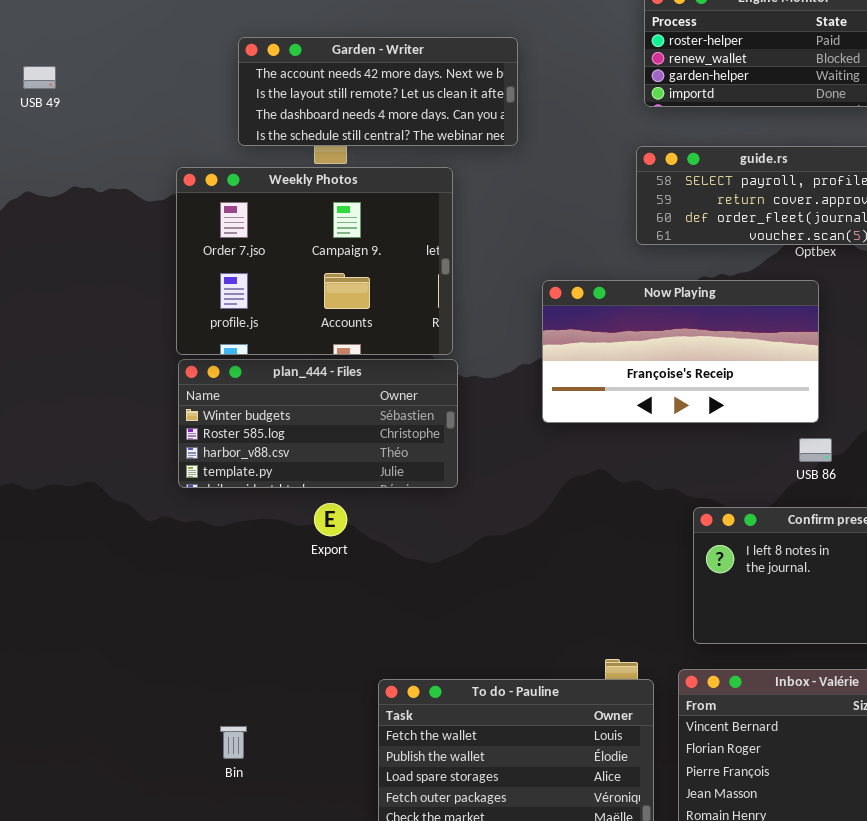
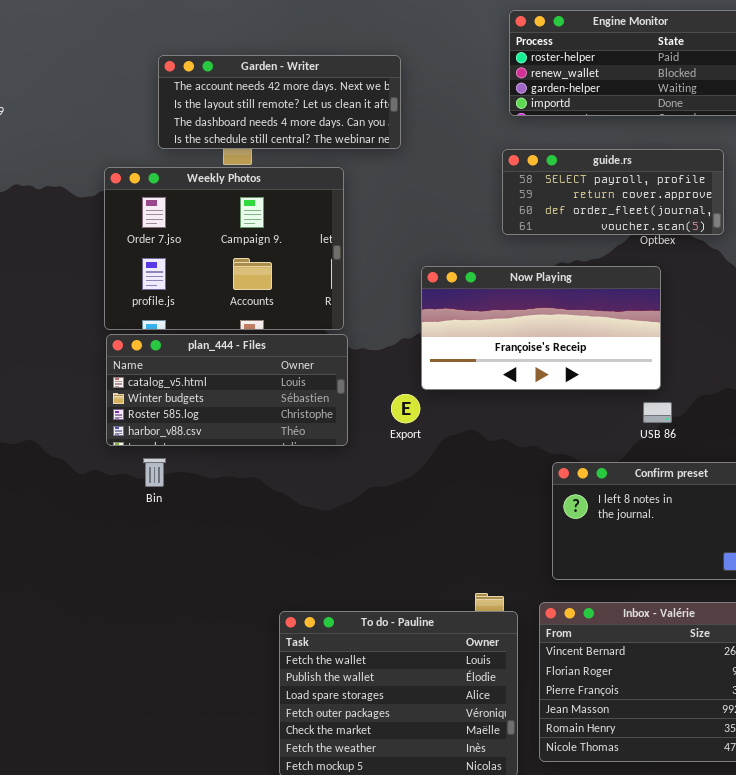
plan_444 - Files: [178,359,458,488] -> [106,334,348,446], scrolled up 1 row
Export: [314,503,347,536] -> [391,394,420,423], moved
Bin: [220,726,247,759] -> [143,458,166,487], moved

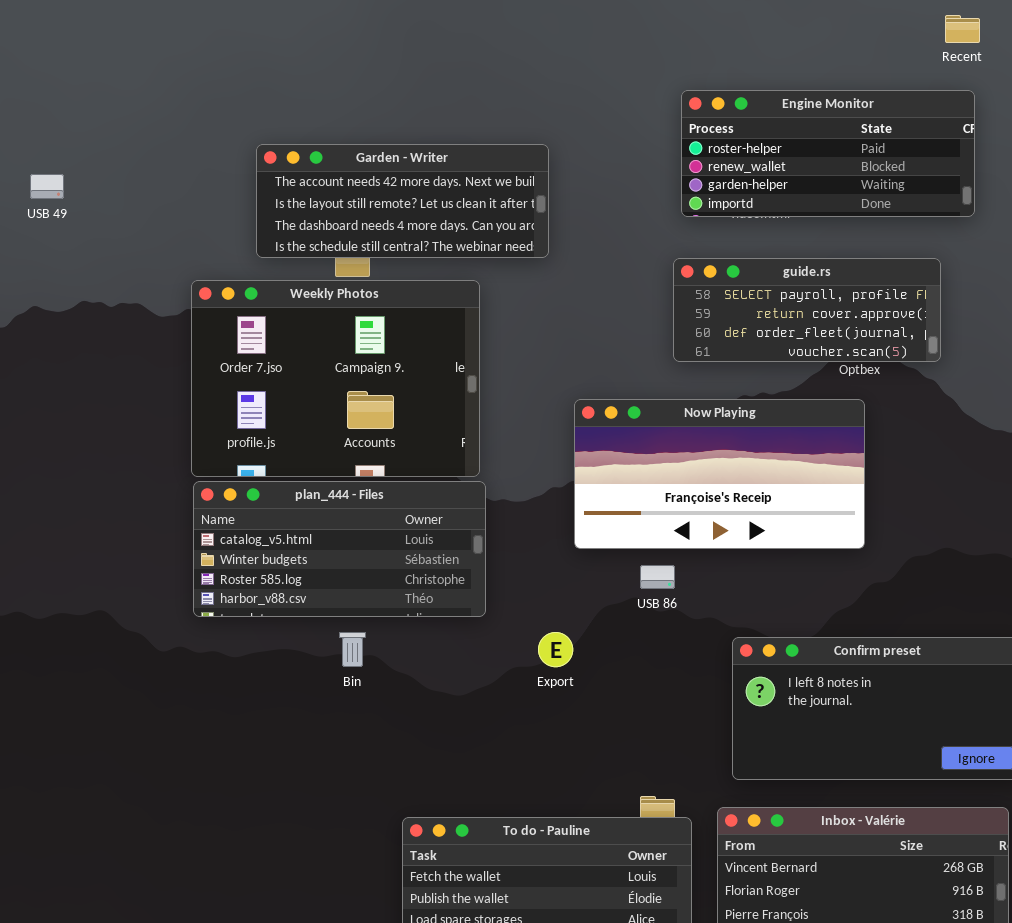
Export: [391,394,420,423] -> [538,632,573,667], moved
USB 86: [643,402,672,423] -> [640,565,675,589], moved
Bin: [143,458,166,487] -> [339,632,366,667], moved

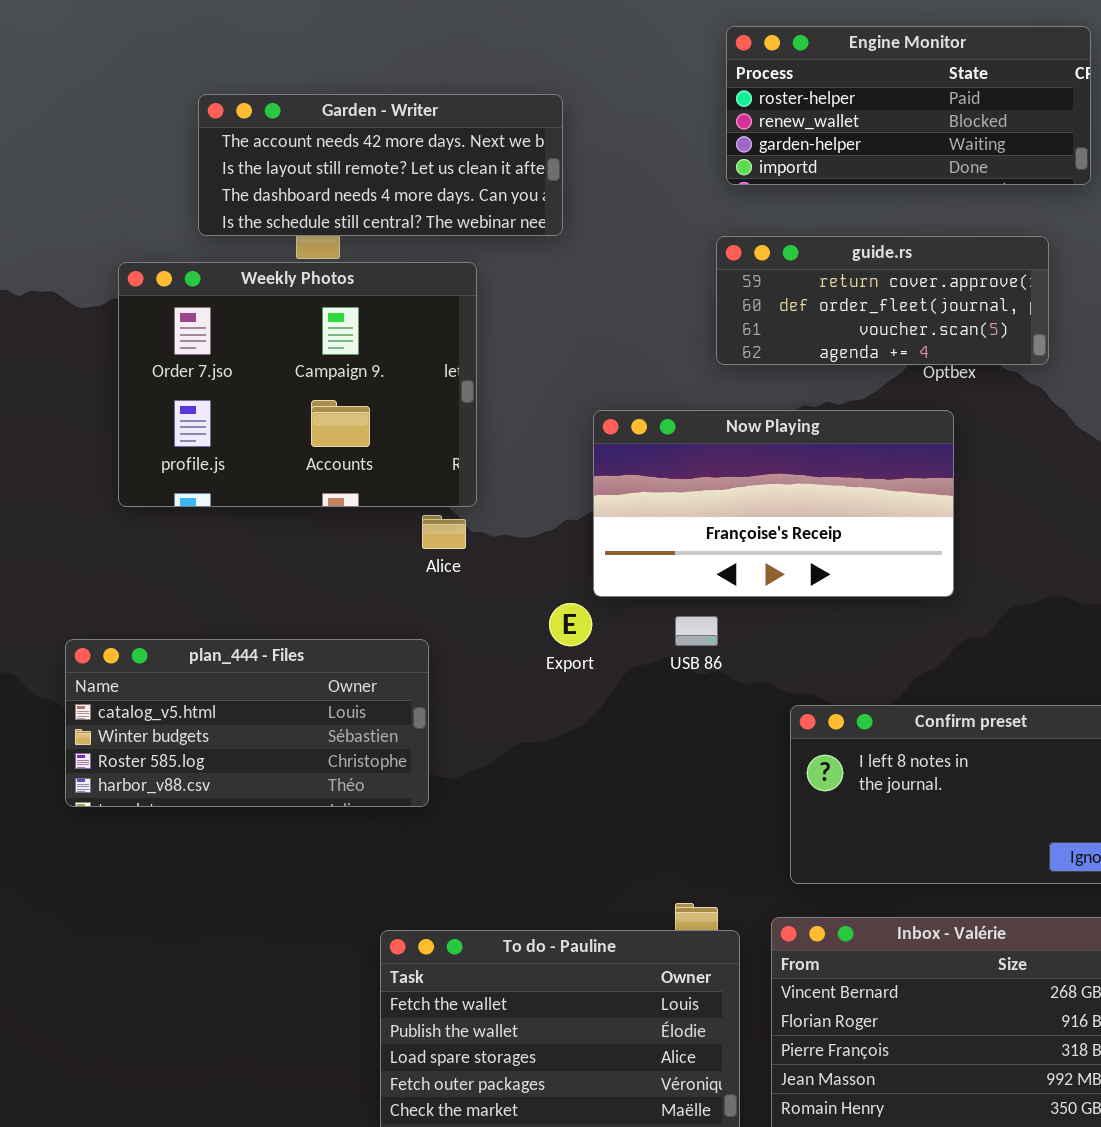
guide.rs: [673,258,941,362] -> [716,236,1049,365], scrolled down 1 row
plan_444 - Files: [193,481,486,617] -> [65,639,429,807], moved
Export: [538,632,573,667] -> [549,603,592,646], moved

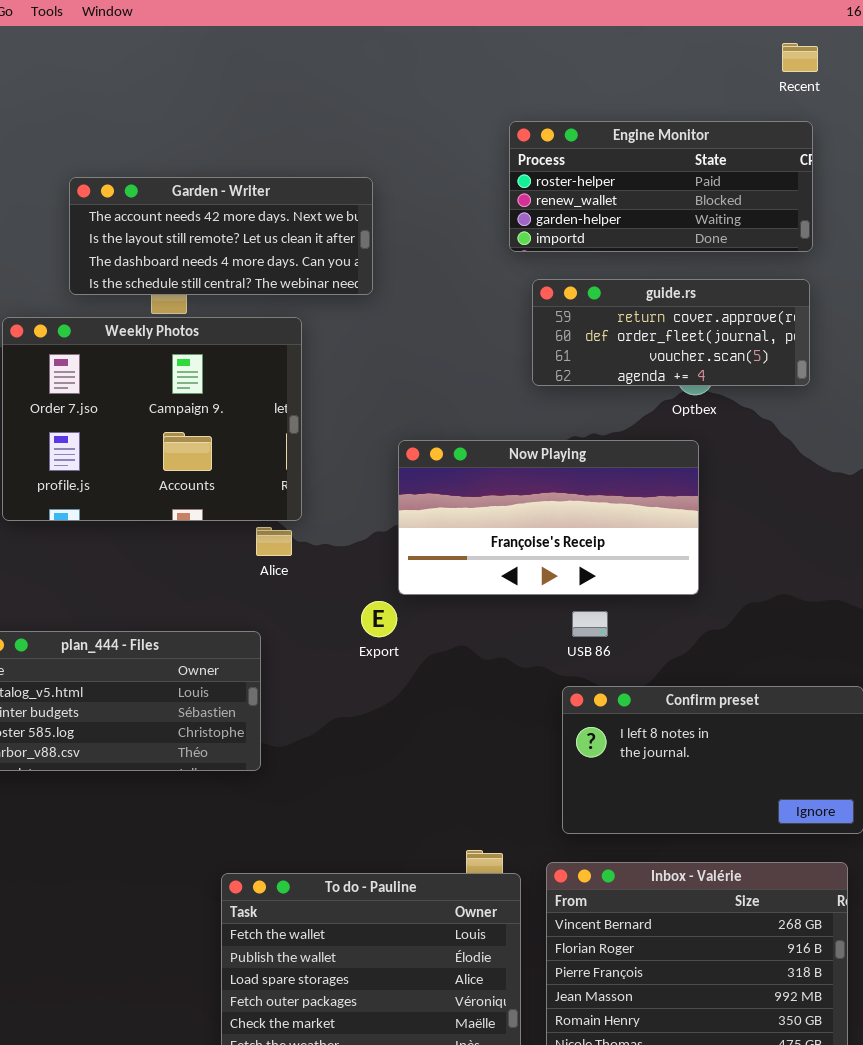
guide.rs: [716,236,1049,365] -> [532,279,810,386], moved
USB 86: [675,616,718,646] -> [572,611,608,637], moved

